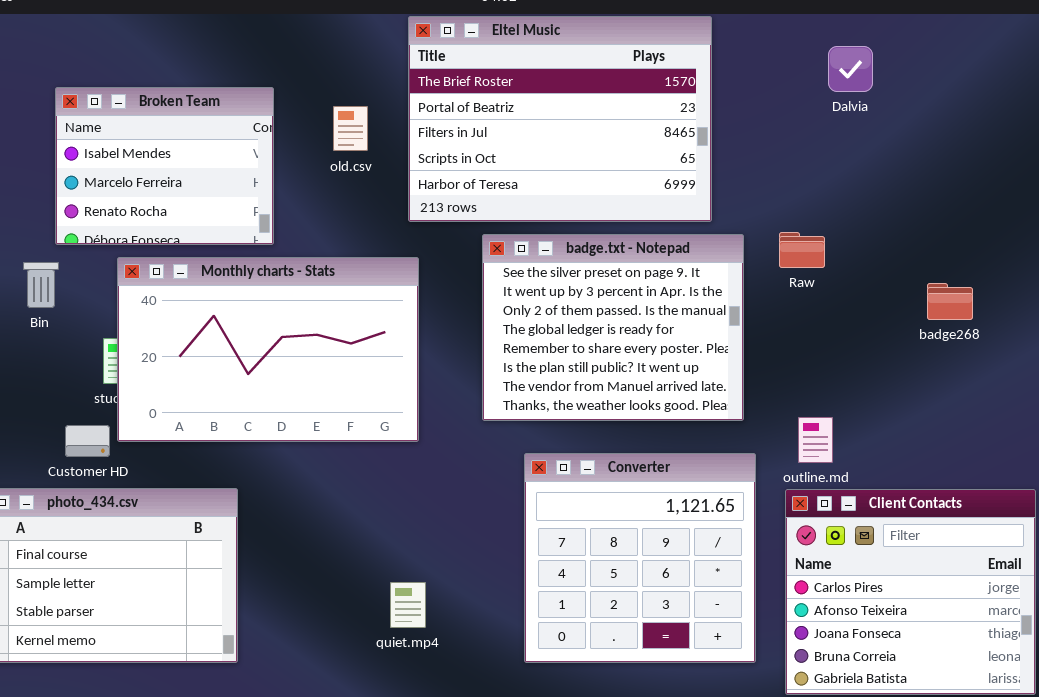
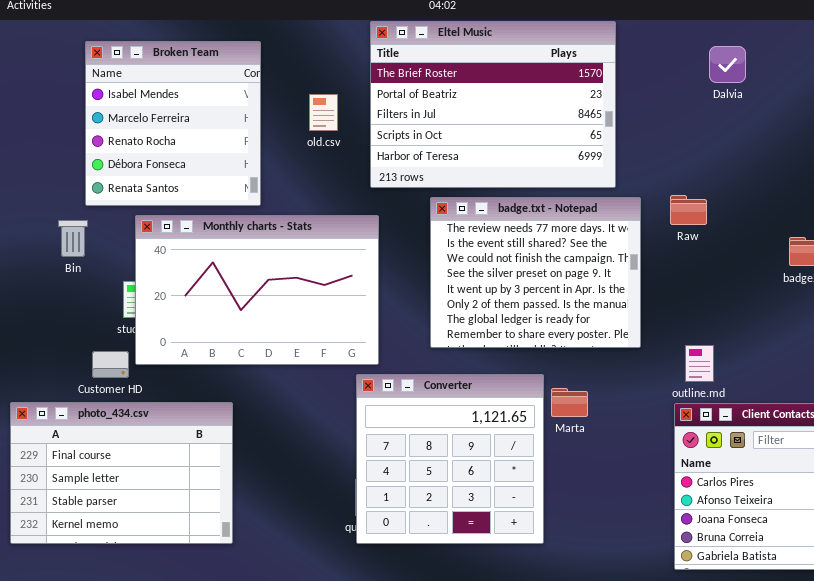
Broken Team: [55,87,274,245] -> [85,41,261,206], resized
badge.txt - Notepad: [482,234,744,421] -> [430,197,641,348], scrolled up 3 rows
Converter: [524,453,756,663] -> [356,374,544,544], moved

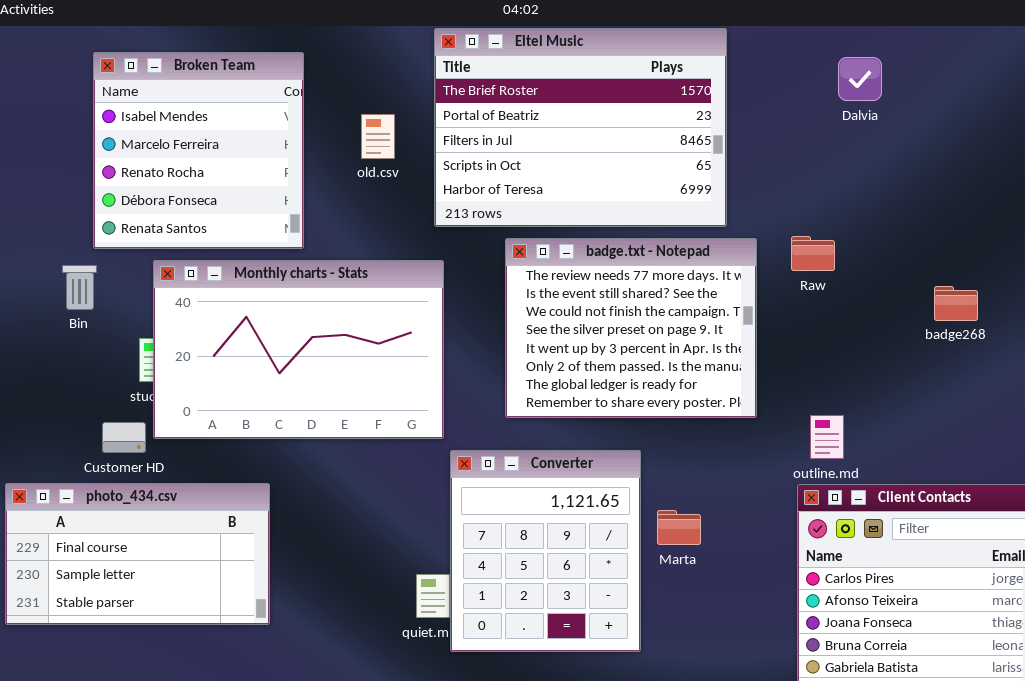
Converter: [356,374,544,544] -> [450,450,641,652], resized
Marta: [551,388,588,417] -> [657,510,701,545], moved
photo_434.csv: [10,402,233,544] -> [5,483,270,625], resized

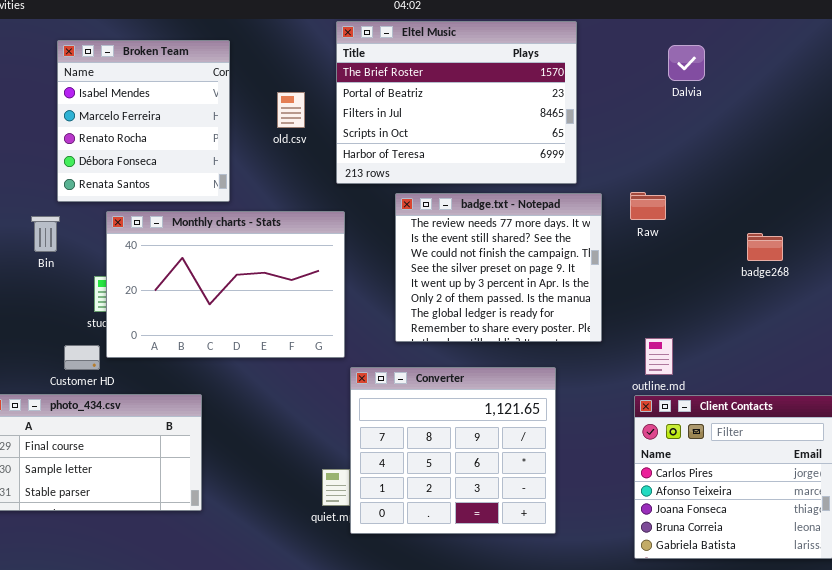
Converter: [450,450,641,652] -> [350,367,556,534], resized

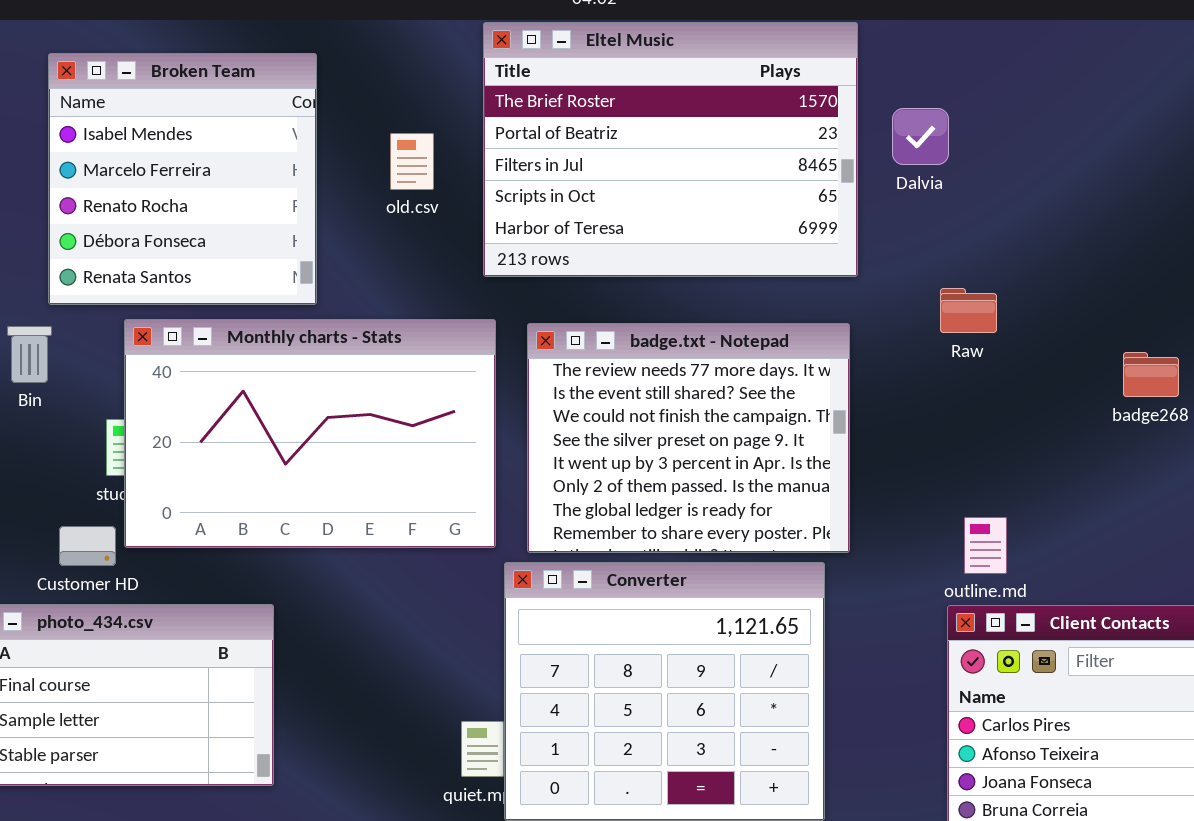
Dalvia: [668,45,705,81] -> [892,108,949,165], moved
badge.txt - Notepad: [395,193,602,342] -> [527,323,850,553], moved

